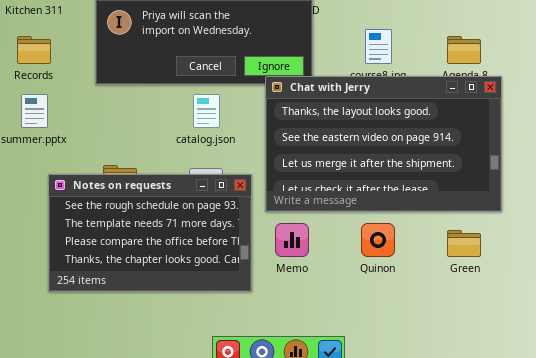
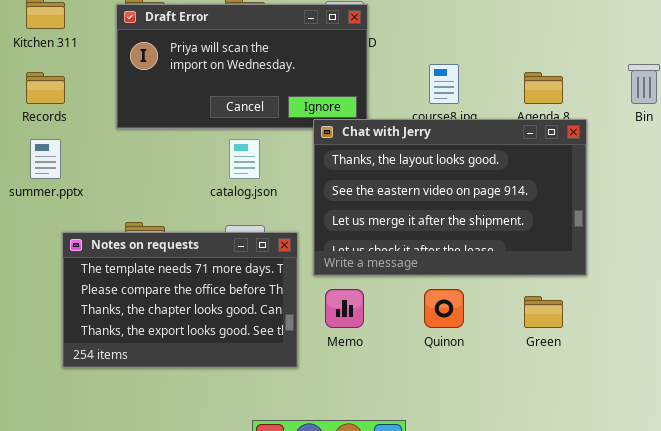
Notes on requests: [48,174,252,292] -> [62,232,298,368], scrolled down 1 row

